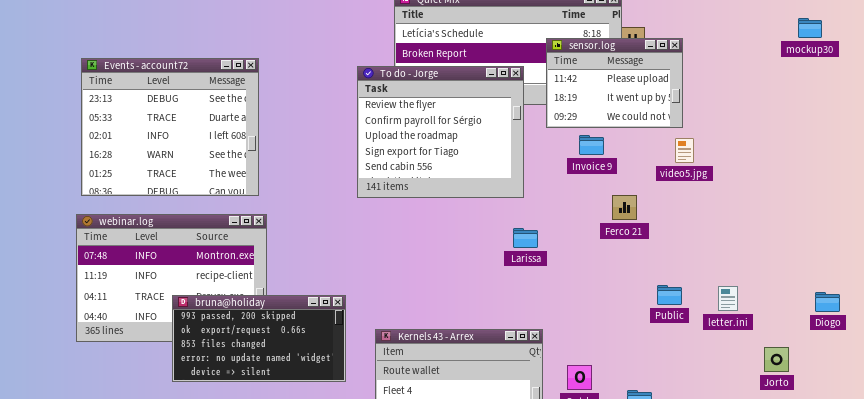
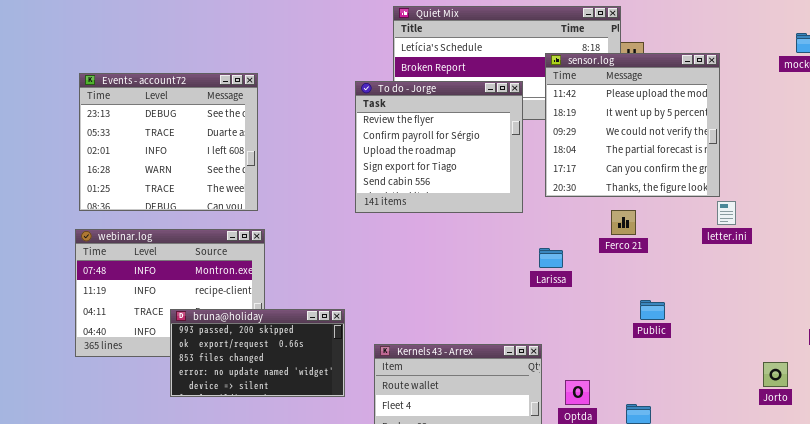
sensor.log: [546,38,683,128] -> [545,53,720,197], resized
Larissa: [513,228,538,248] -> [539,248,563,268], moved
Public: [657,285,682,305] -> [640,300,665,320], moved
letter.ini: [718,286,738,311] -> [717,201,736,225], moved

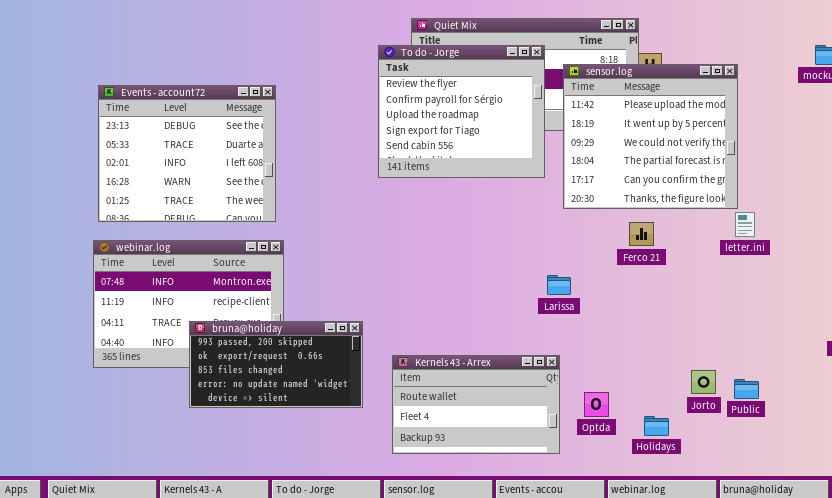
To do - Jorge: [355,81,523,213] -> [378,45,545,178], moved
Larissa: [539,248,563,268] -> [547,275,571,295], moved
Public: [640,300,665,320] -> [734,379,759,399], moved
Jorto: [763,362,788,387] -> [691,370,716,394], moved

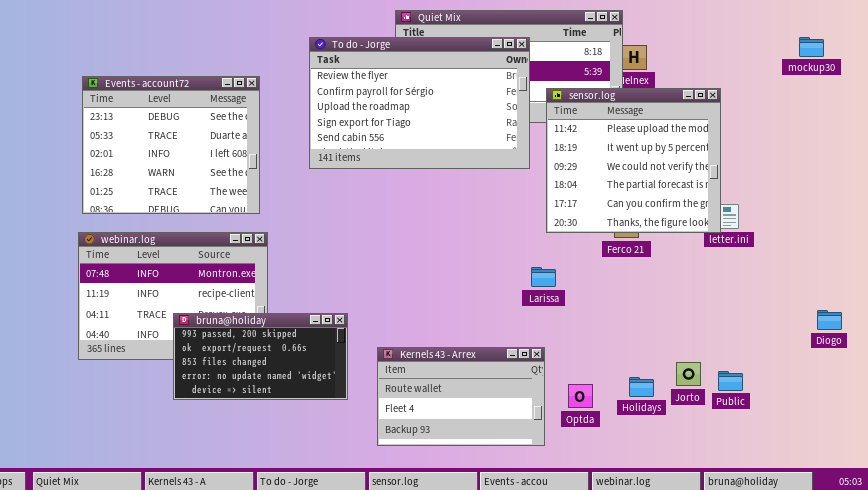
To do - Jorge: [378,45,545,178] -> [309,37,530,169], resized
sensor.log: [563,64,738,209] -> [546,88,721,233], moved
Holidays: [644,416,669,436] -> [629,377,654,397], moved

